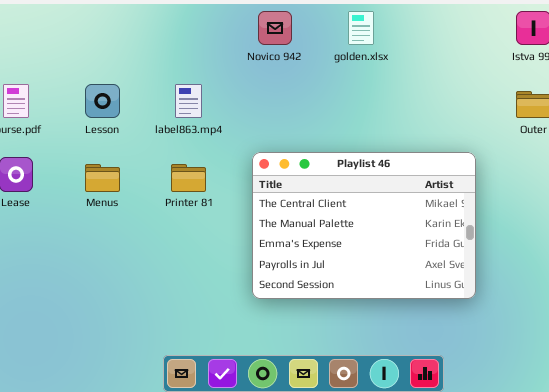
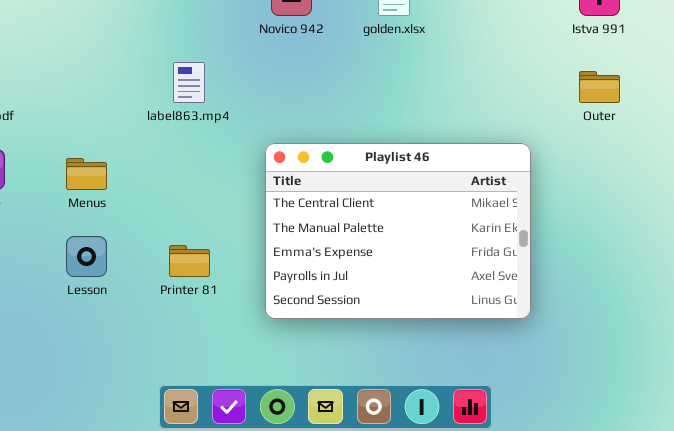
Lesson: [85,84,120,118] -> [66,236,107,277], moved
Printer 81: [171,164,206,192] -> [169,245,210,277], moved

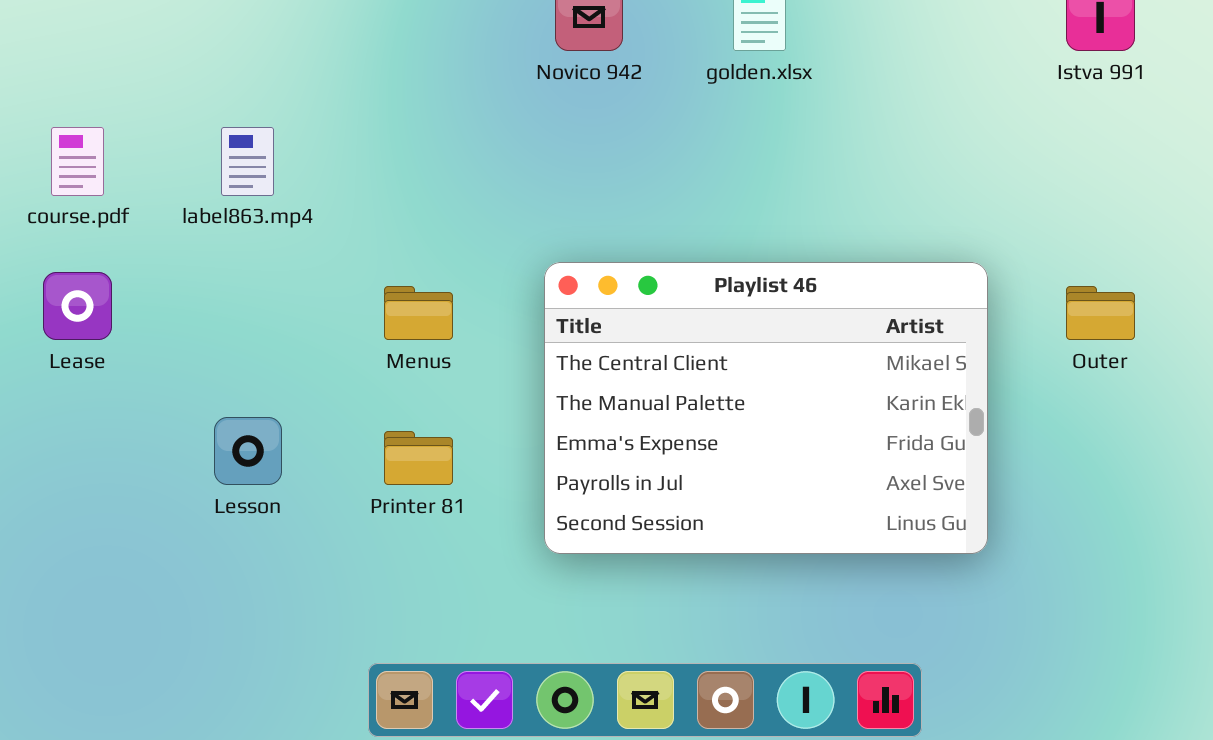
label863.mp4: [173,62,205,103] -> [221,127,274,196], moved
Outer: [579,71,620,103] -> [1066,286,1135,340], moved
Menus: [66,158,107,190] -> [384,286,453,340], moved

